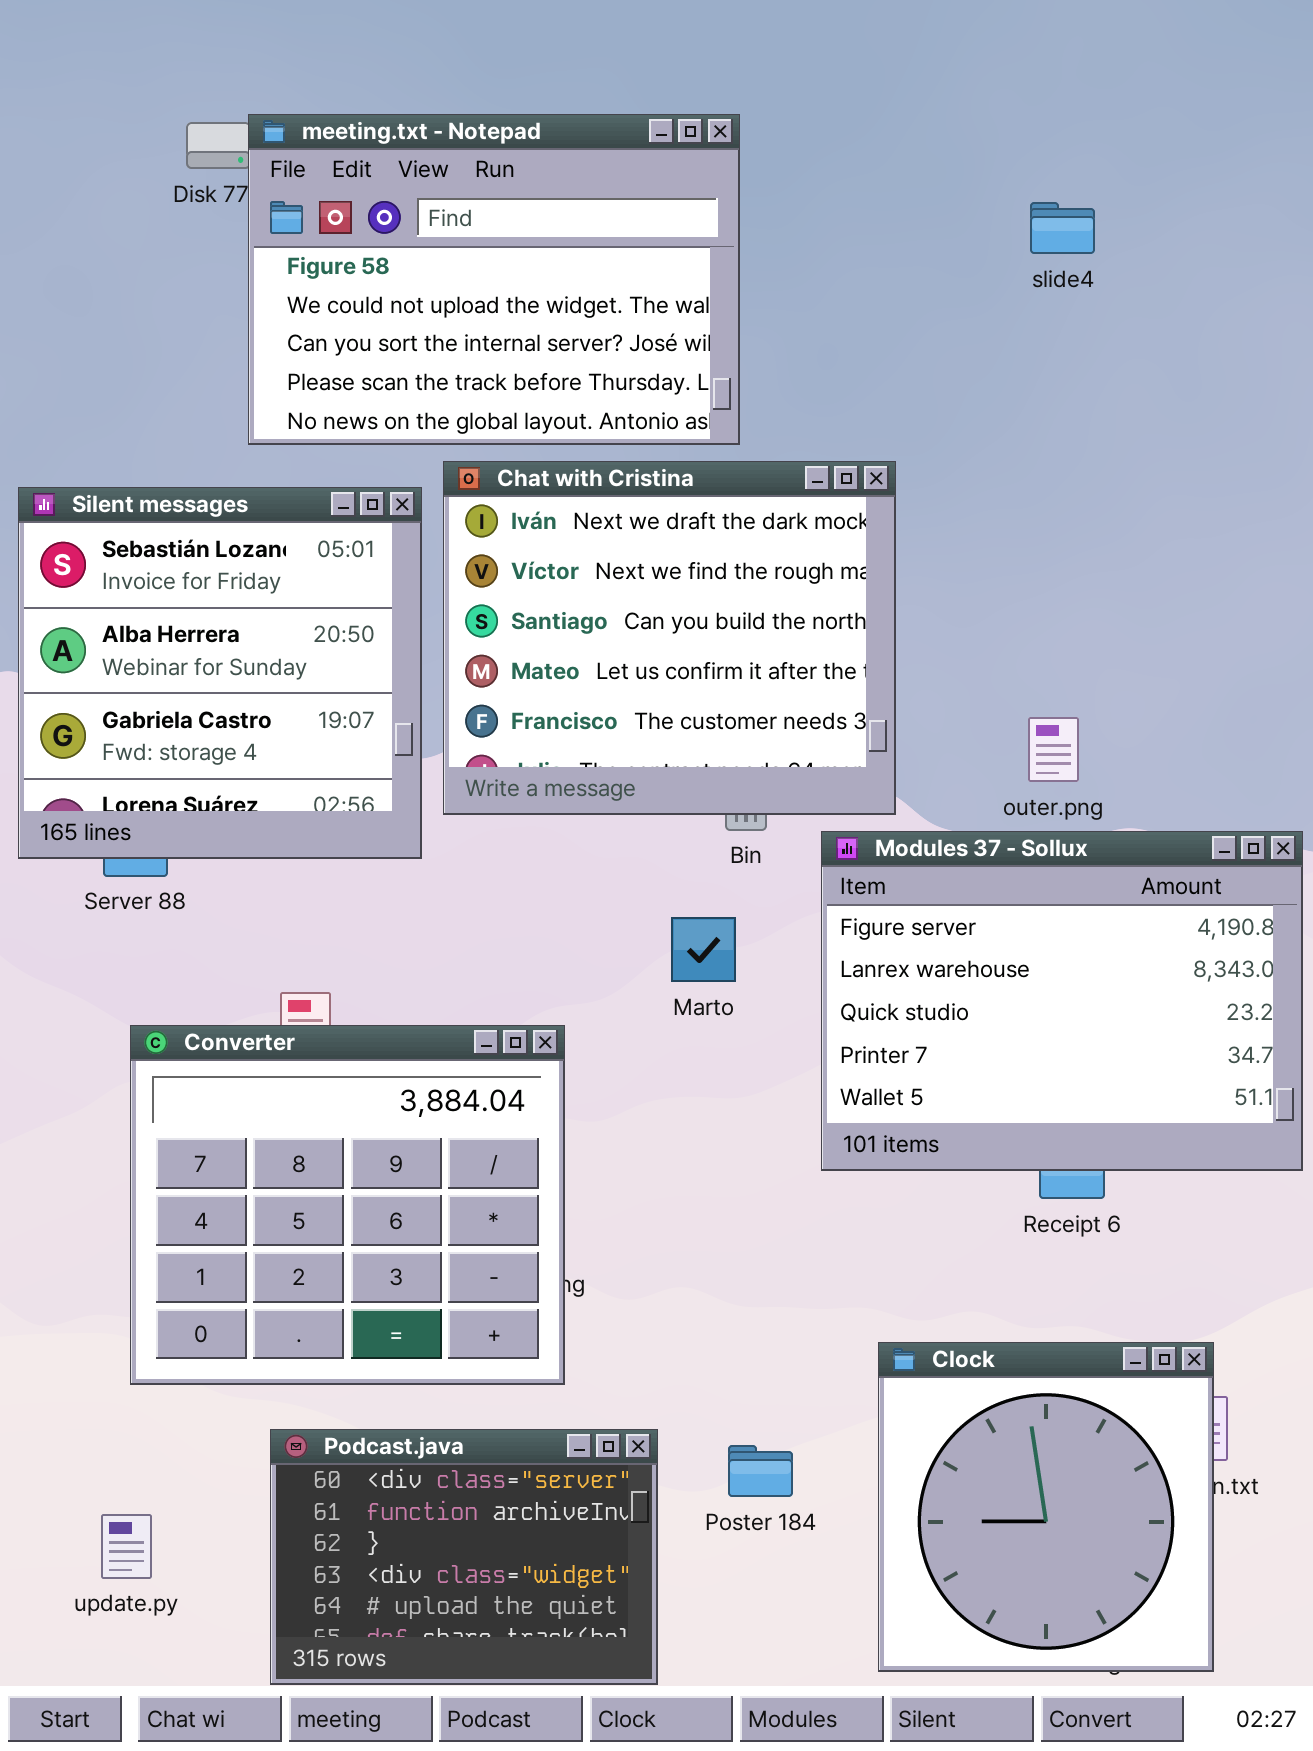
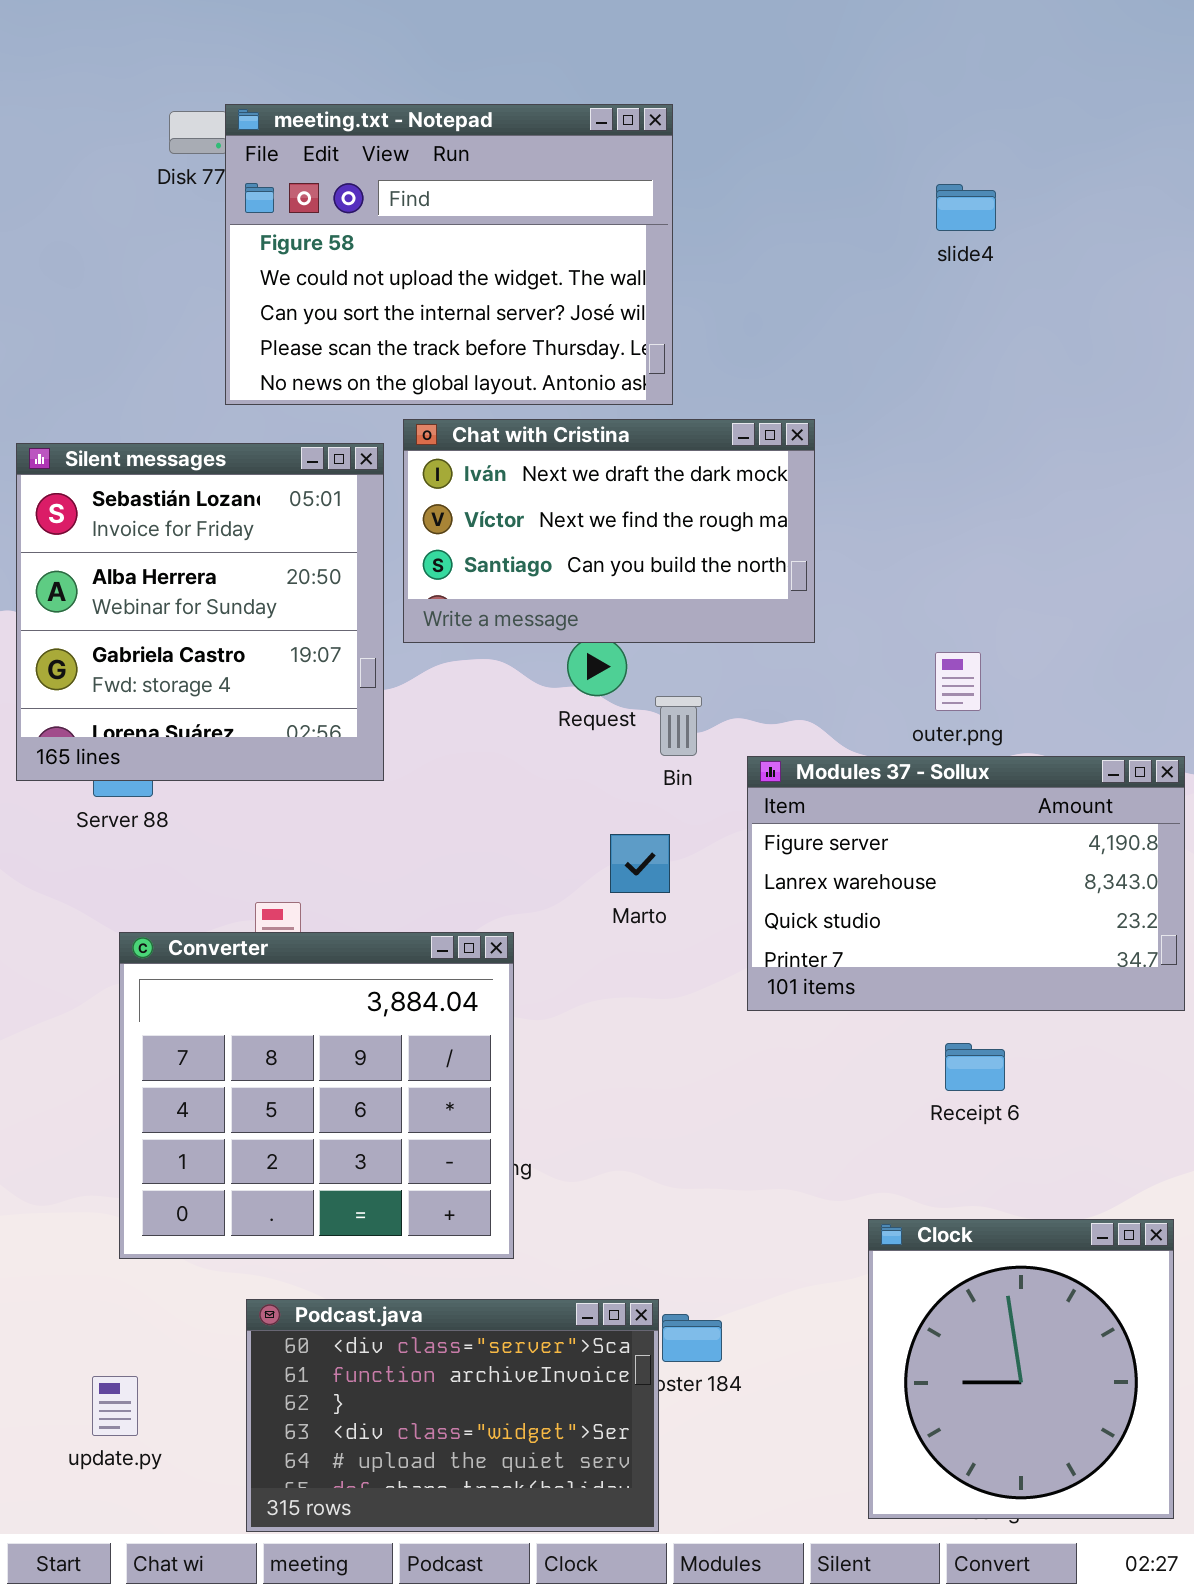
Chat with Cristina: [443,461,896,815] -> [403,419,815,643], resized
Modules 37 - Sollux: [821,831,1303,1171] -> [747,756,1185,1011], resized
Clock: [878,1342,1214,1672] -> [868,1219,1174,1519], moved
Podcast.java: [270,1429,658,1685] -> [246,1299,659,1532], resized

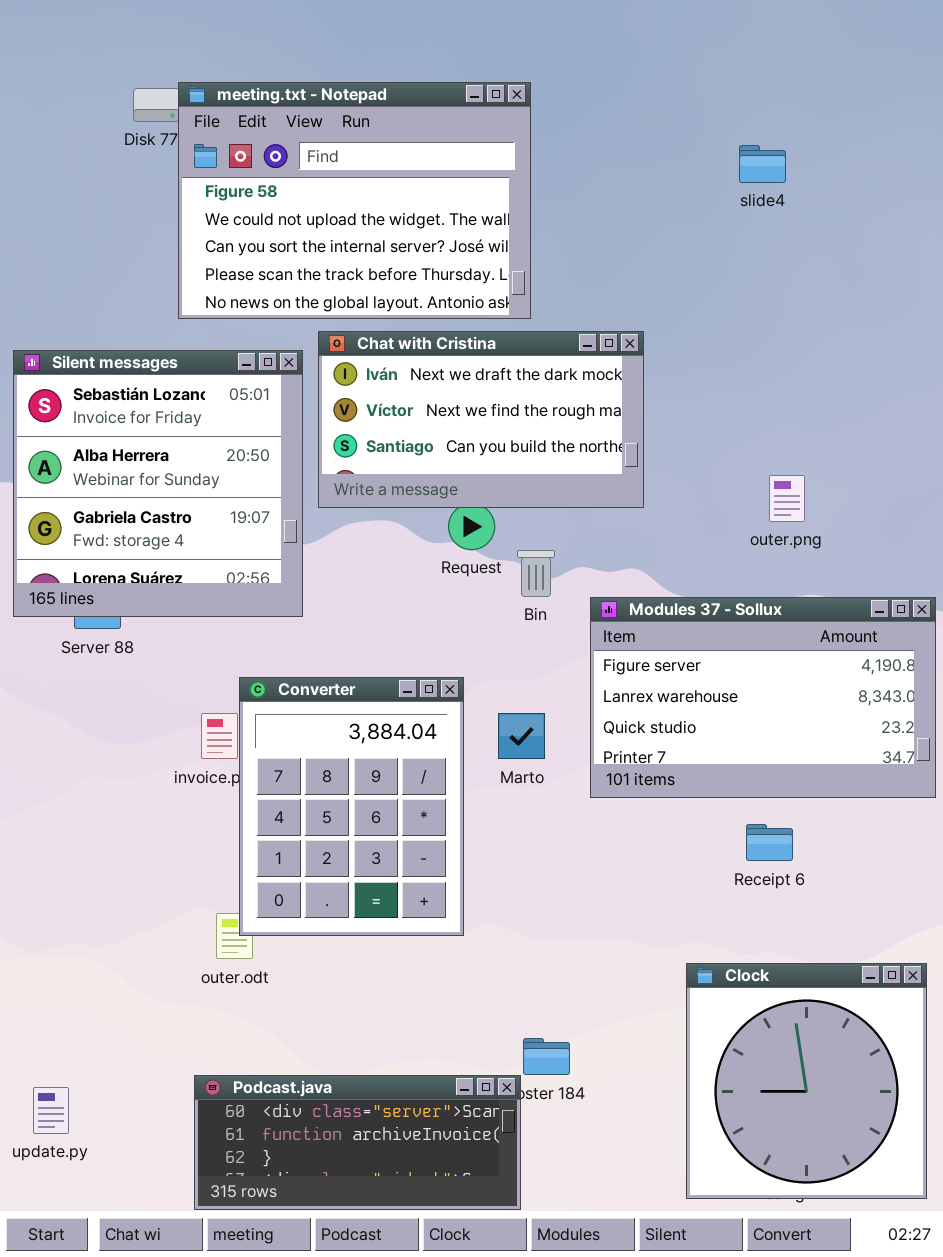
outer.png: [935,652,981,711] -> [769,475,805,522], moved
Marto: [610,834,670,893] -> [498,713,545,759], moved
Converter: [119,932,514,1259] -> [239,677,464,936], moved, resized
Podcast.java: [246,1299,659,1532] -> [194,1075,521,1210], resized
update.py: [92,1376,138,1436] -> [33,1087,69,1134], moved

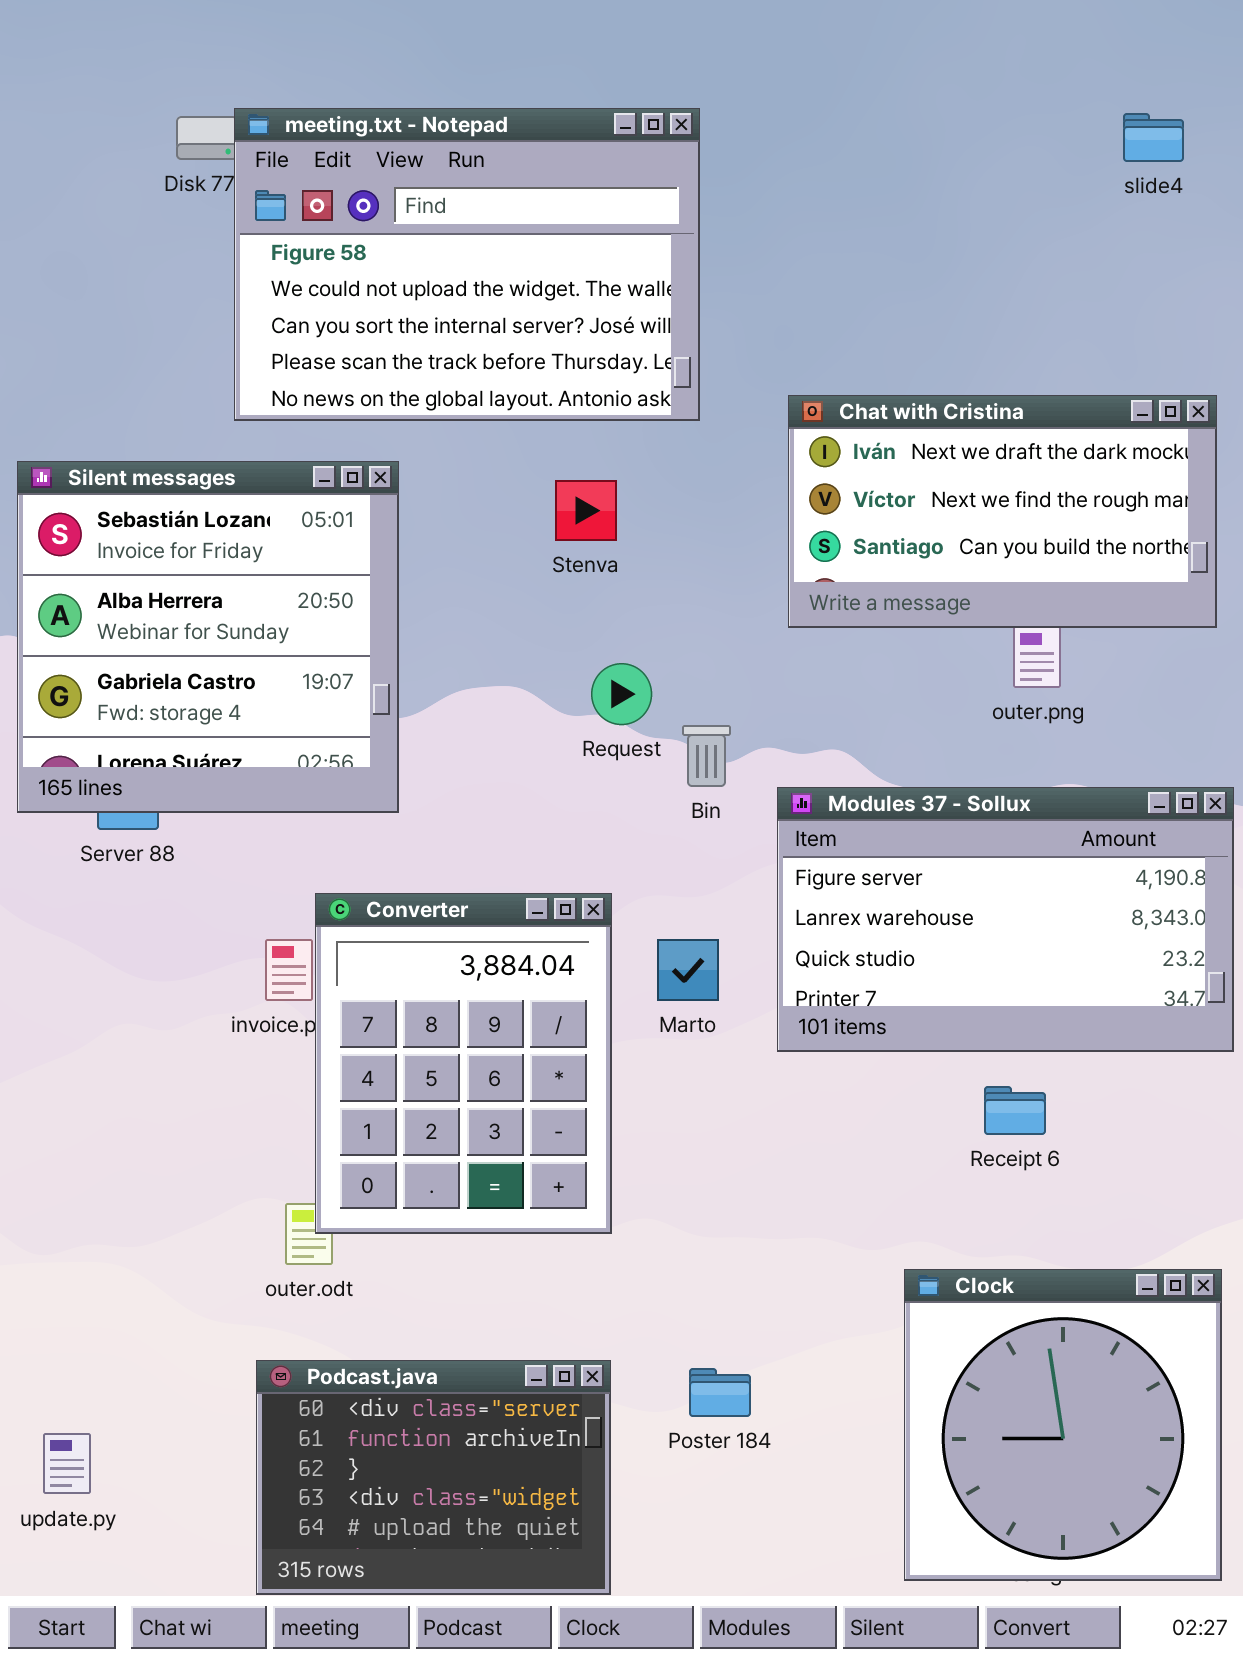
slide4: [739,145,786,183] -> [1123,113,1184,162], moved
Chat with Cristina: [318,331,644,508] -> [788,395,1217,628], moved
Podcast.java: [194,1075,521,1210] -> [256,1360,611,1595], resized

